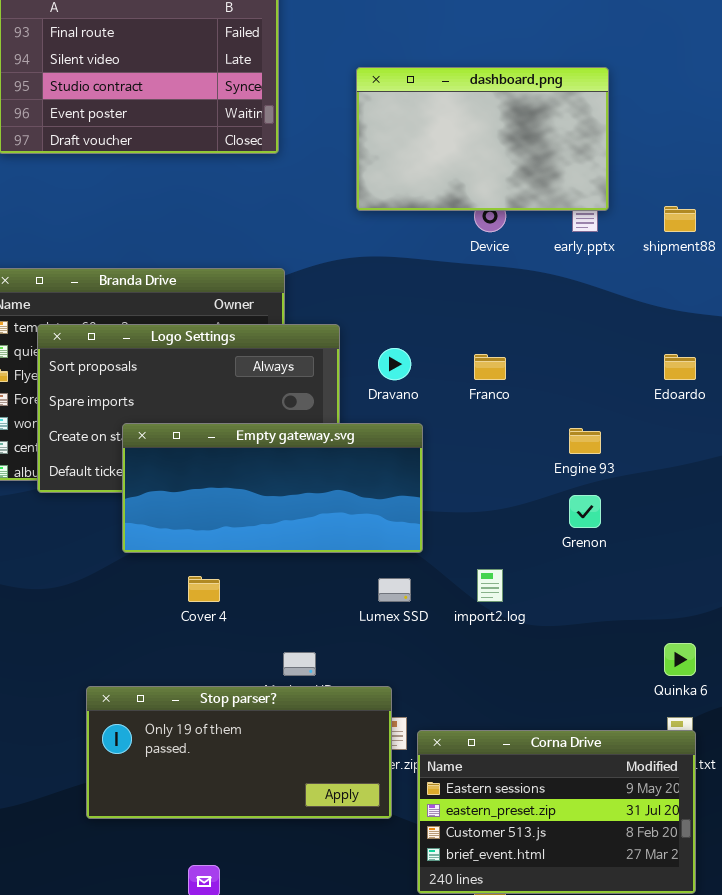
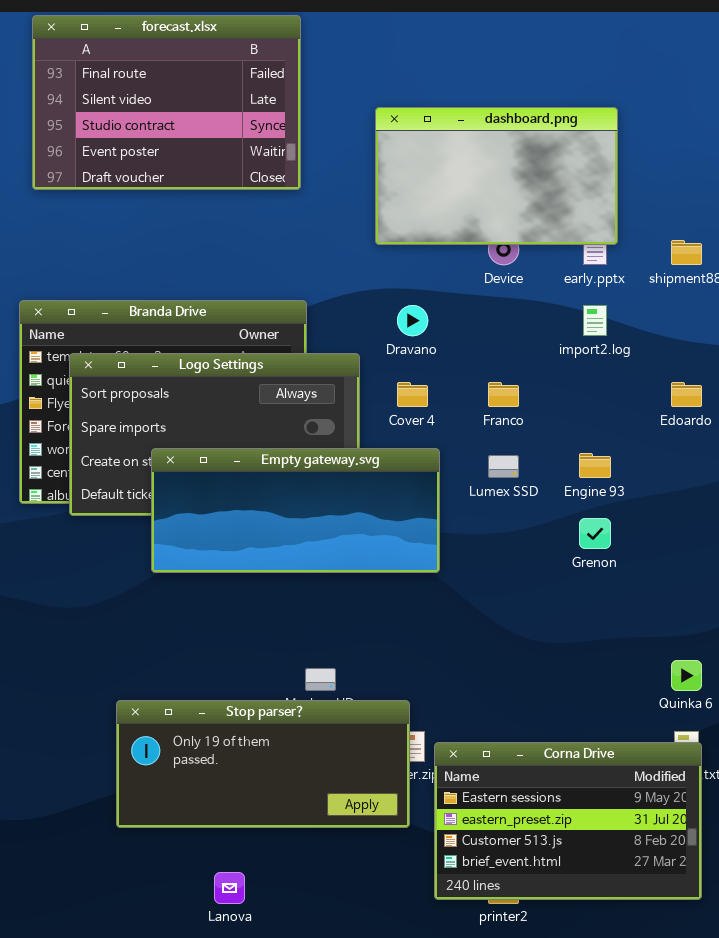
Dravano: [378,348,411,380] -> [397,305,428,336], moved
import2.log: [477,569,503,602] -> [583,305,607,336], moved
Cover 4: [188,576,220,602] -> [397,382,428,407], moved
Lumex SSD: [378,578,411,602] -> [488,455,519,478], moved

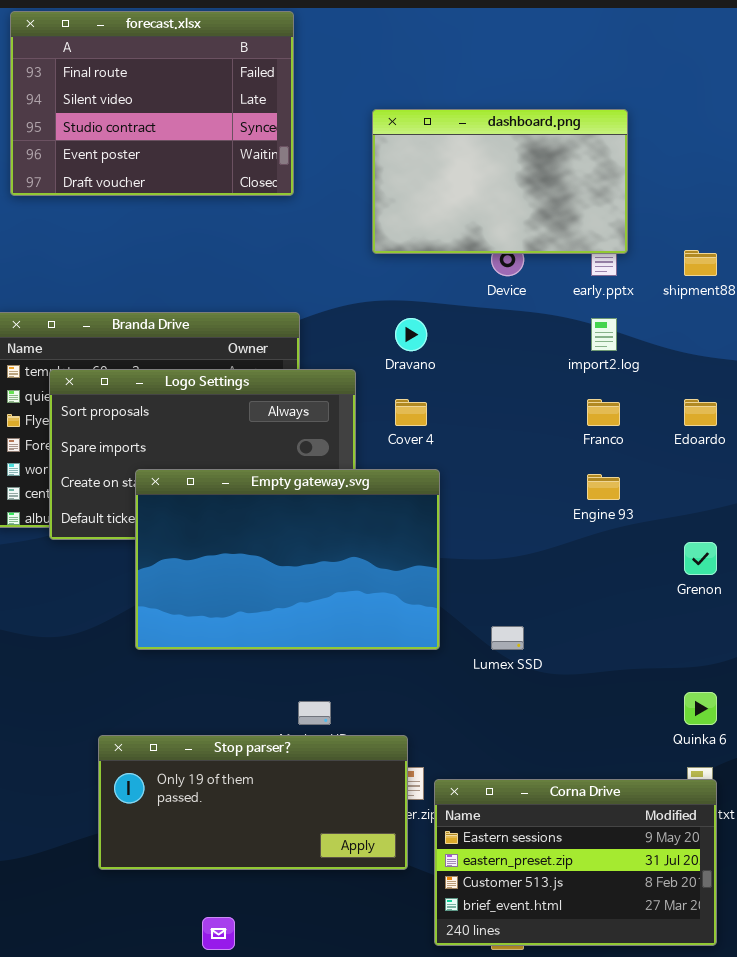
Franco: [488,382,519,407] -> [587,399,620,426], moved
Empty gateway.svg: [151,448,440,573] -> [135,469,440,650], resized
Lumex SSD: [488,455,519,478] -> [491,626,524,650], moved
Grenon: [579,518,611,549] -> [684,542,717,575], moved

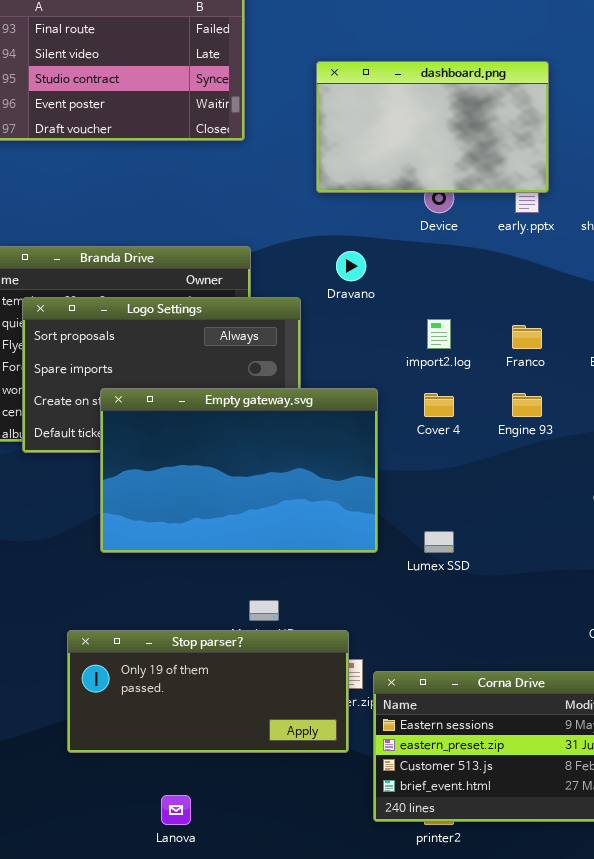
import2.log: [591,318,617,351] -> [427,319,451,349], moved
Cover 4: [395,399,427,426] -> [424,393,454,417], moved

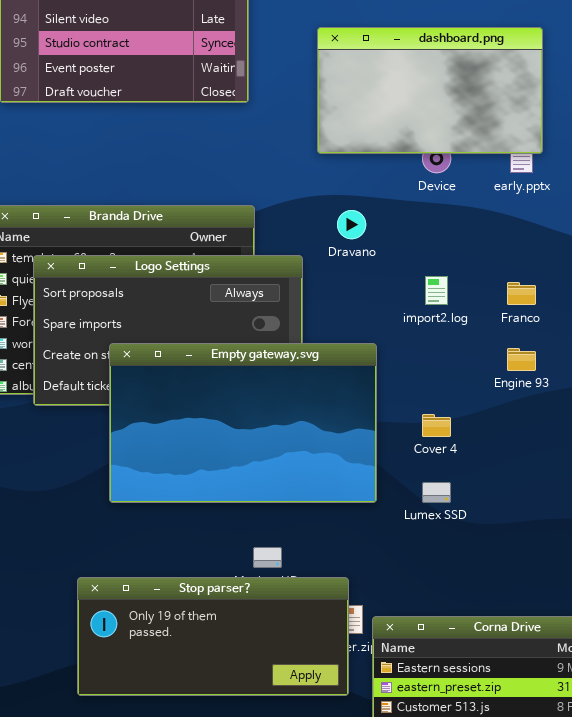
Cover 4: [424,393,454,417] -> [422,414,451,437], moved

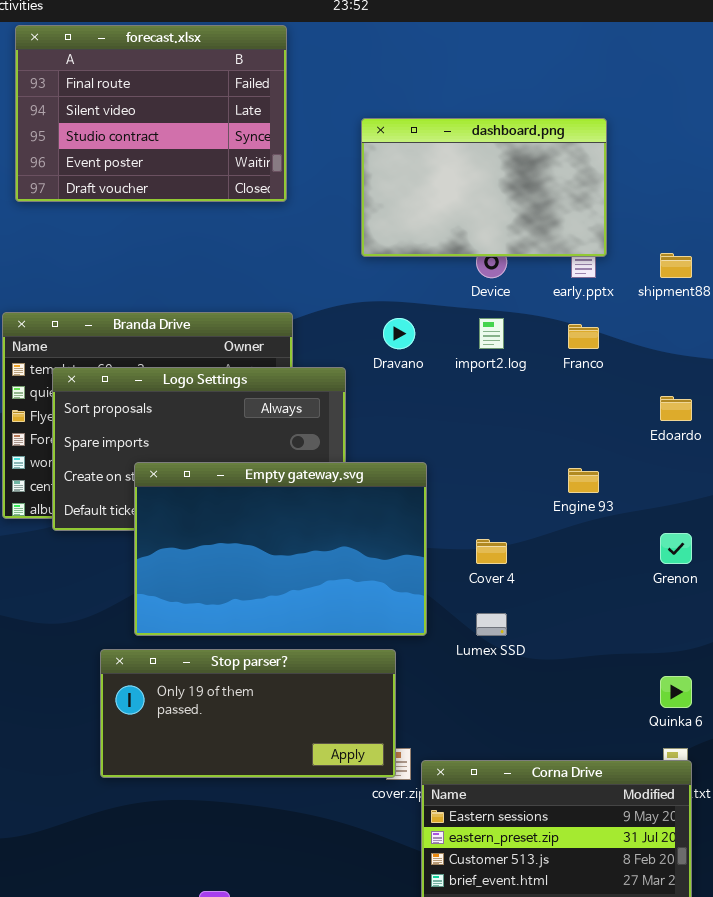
import2.log: [425,276,448,305] -> [479,318,504,349], moved
Franco: [507,282,536,305] -> [568,324,599,349], moved
Stop parser?: [77,577,349,696] -> [100,649,396,778], moved

